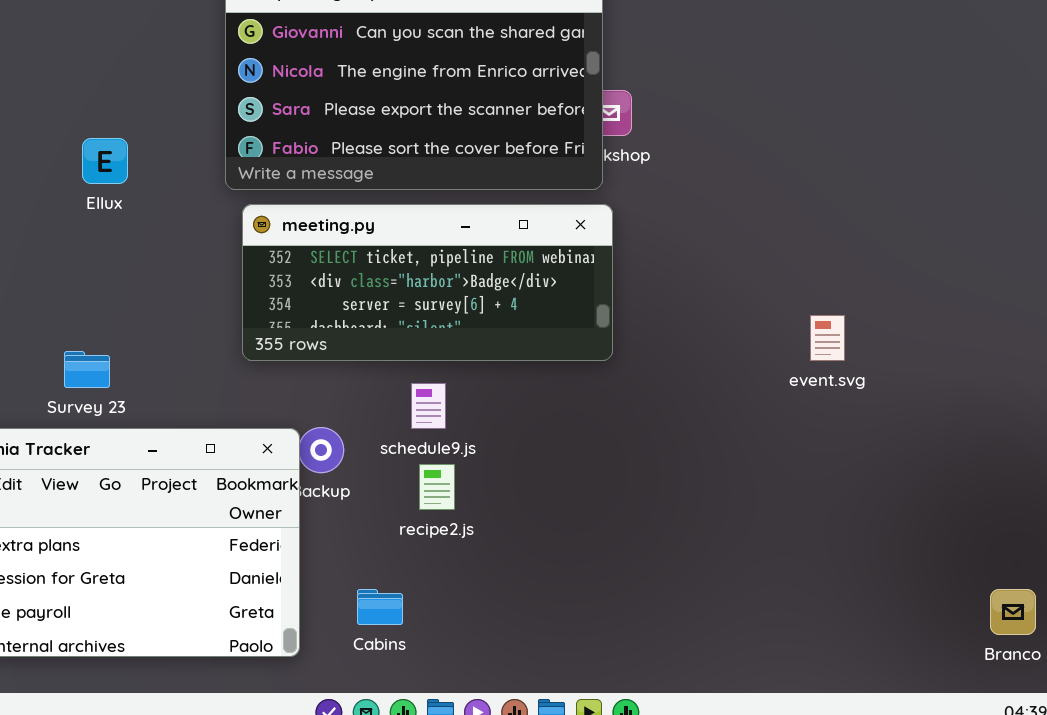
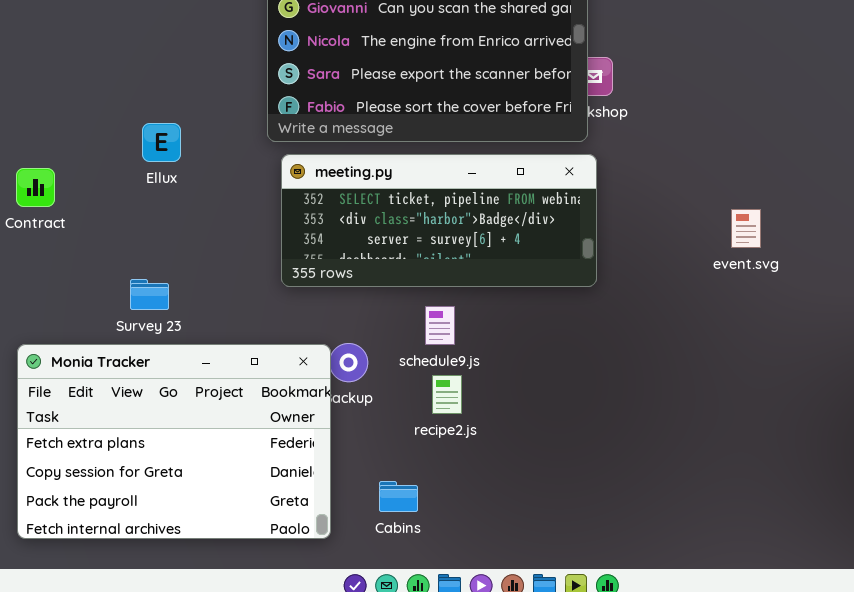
Ellux: [82,138,128,184] -> [142,123,181,162], moved
event.svg: [810,315,845,361] -> [731,209,761,248], moved

